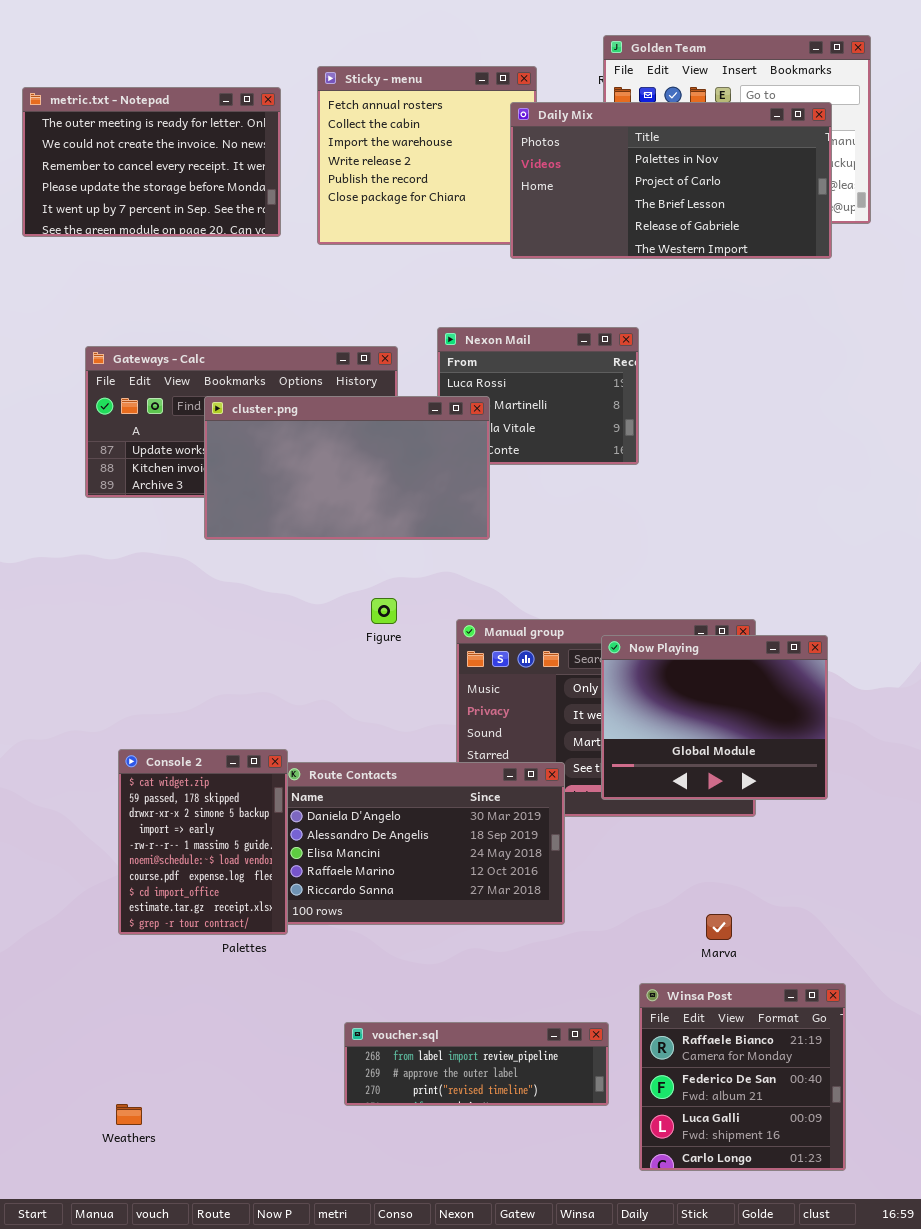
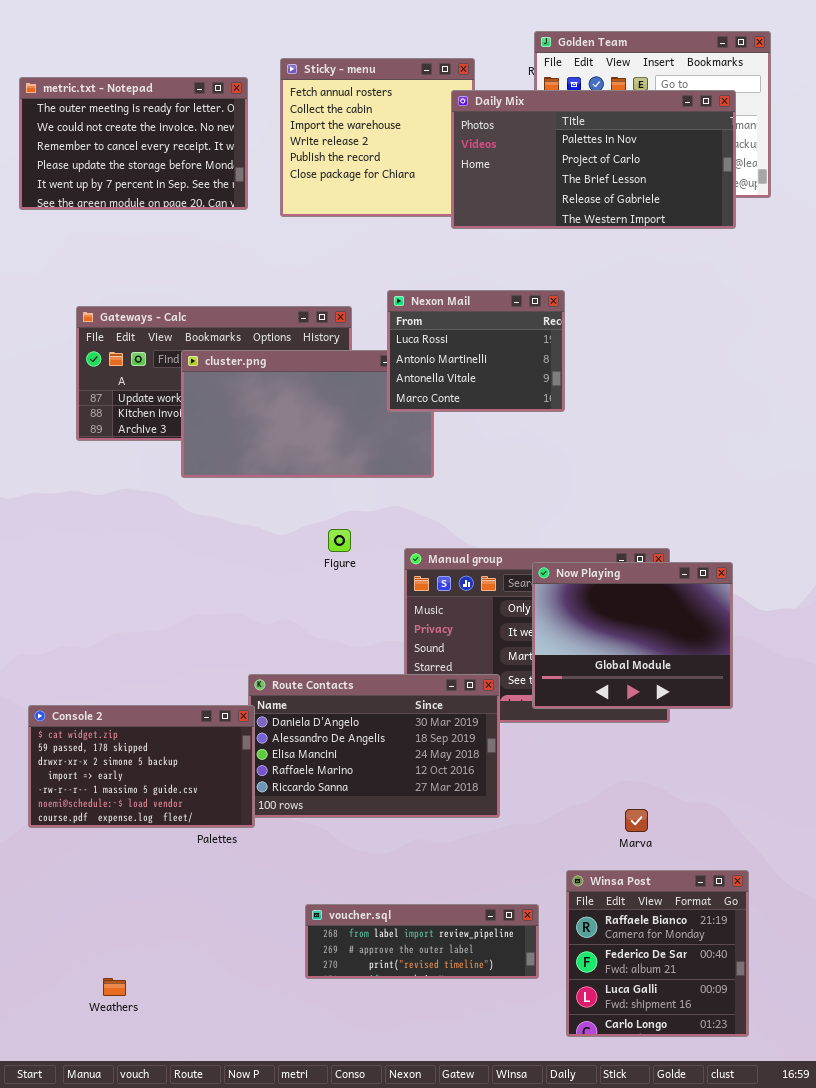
Nexon Mail: [437,327,639,465] -> [387,290,565,412], raised
Console 2: [118,749,288,935] -> [28,705,255,828], resized

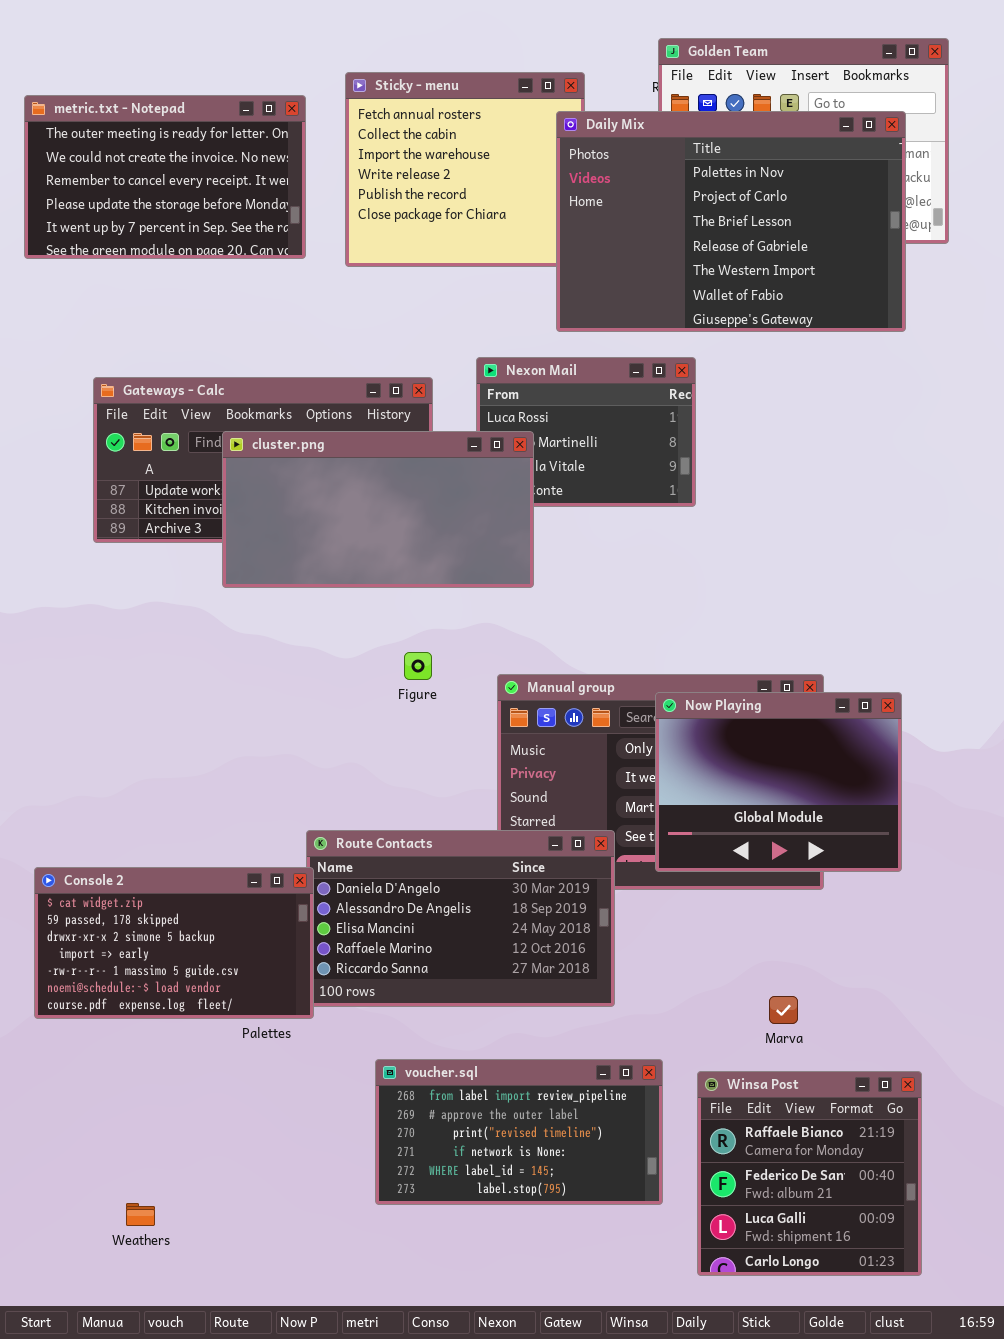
Daily Mix: [451,90,736,229] -> [556,111,906,332], resized
cluster.png: [181,350,434,478] -> [222,431,534,588], raised
voucher.sql: [305,904,539,979] -> [375,1059,663,1205], resized

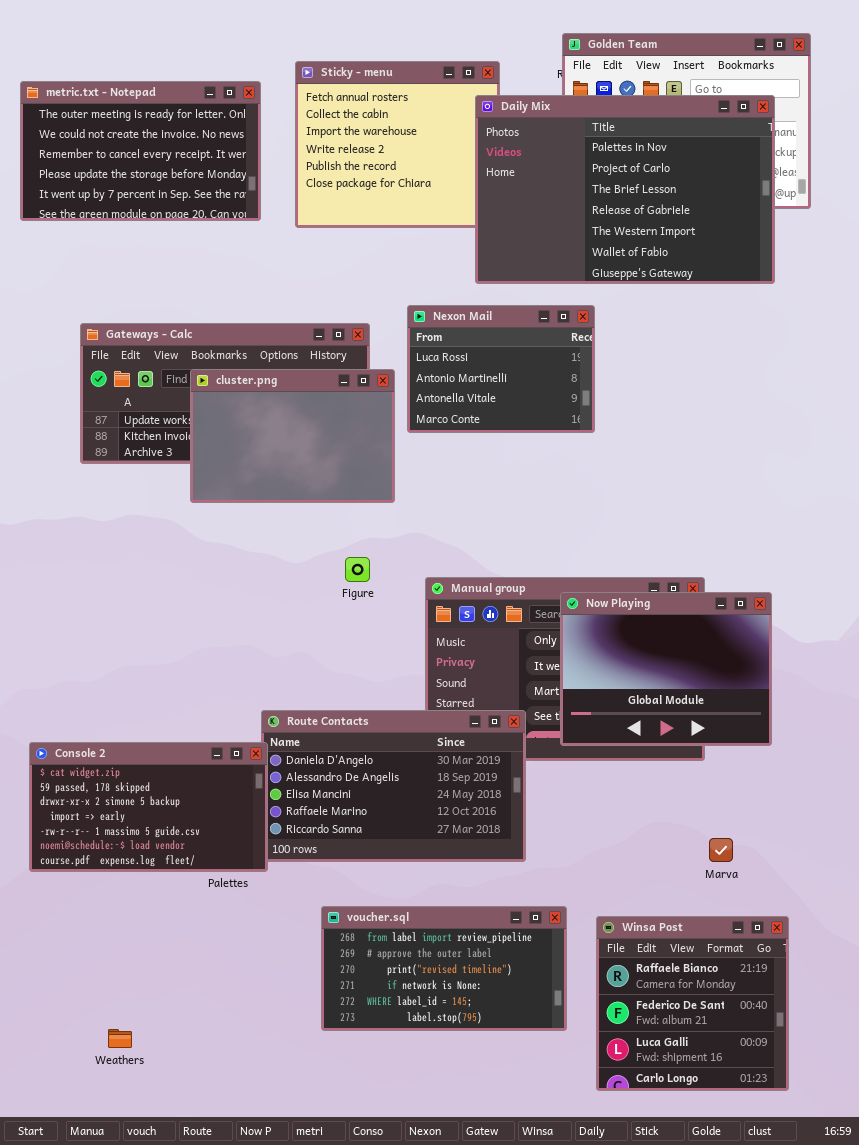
cluster.png: [222,431,534,588] -> [190,369,395,503], resized
Marva: [769,996,798,1024] -> [709,838,733,862], moved

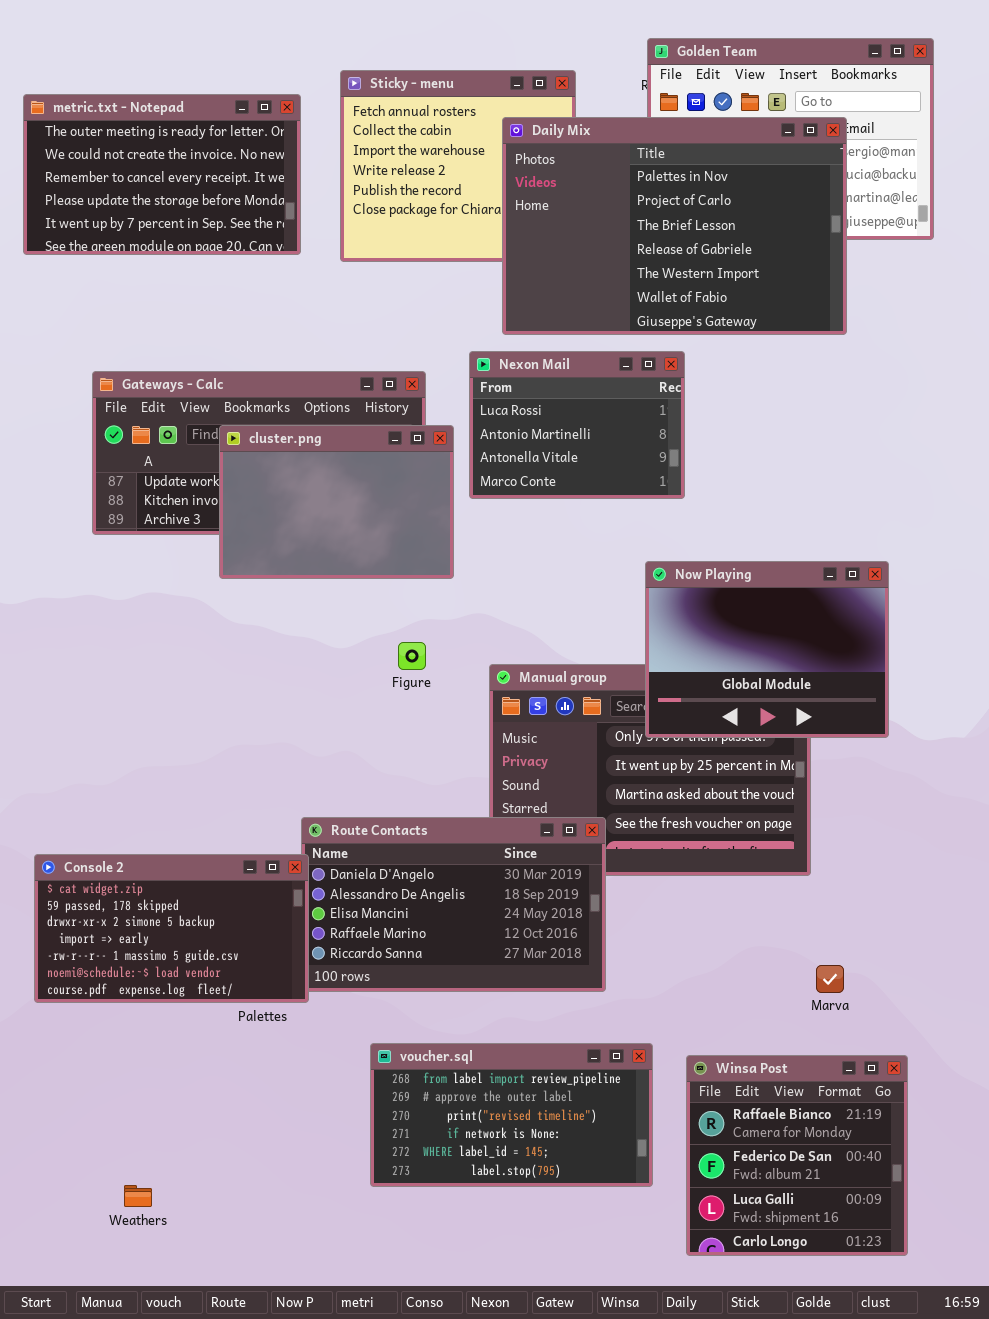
Daily Mix: [475,95,775,284] -> [502,117,847,335], moved
Now Playing: [560,592,772,746] -> [645,561,889,738], moved

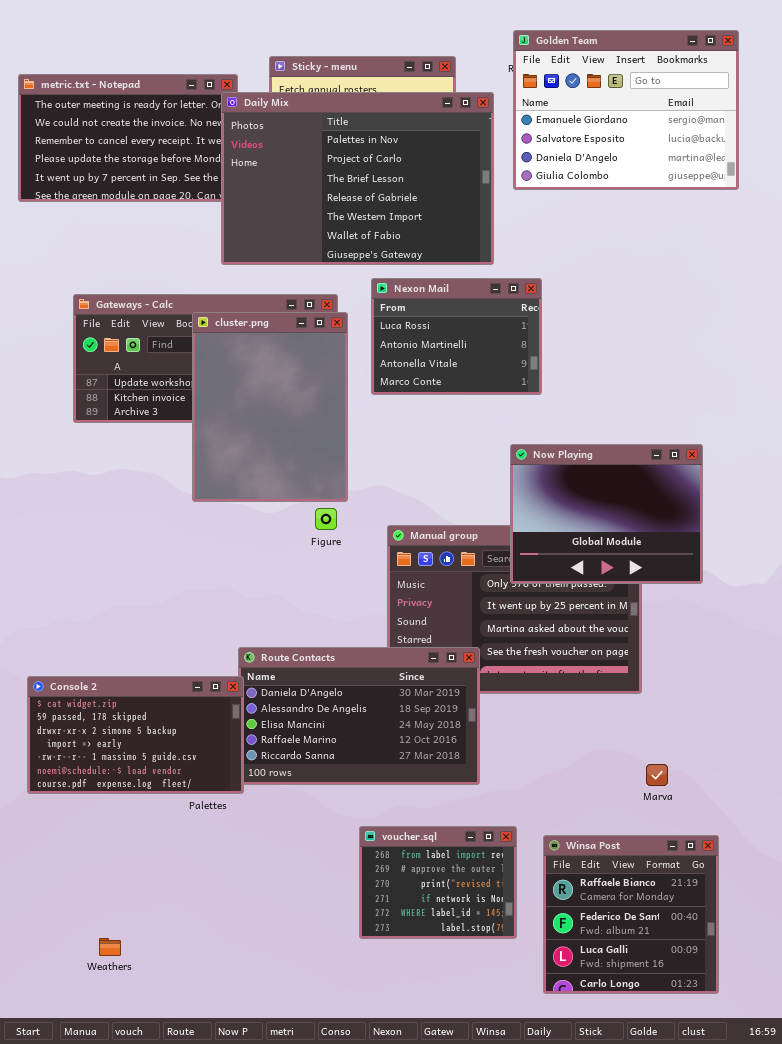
Daily Mix: [502,117,847,335] -> [221,92,494,265], moved
cluster.png: [219,425,454,579] -> [192,312,348,502], moved, resized
voucher.sql: [370,1043,653,1187] -> [359,826,517,939], resized

